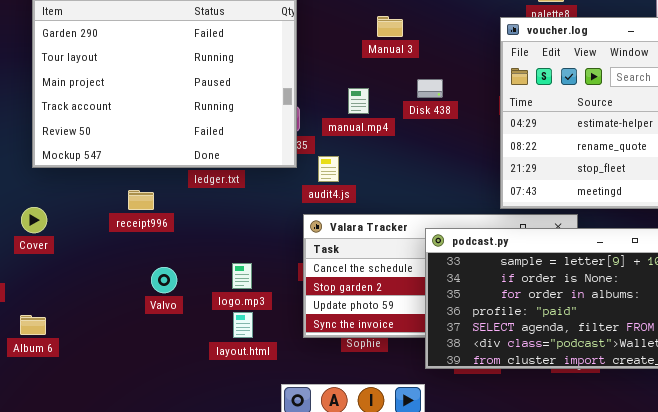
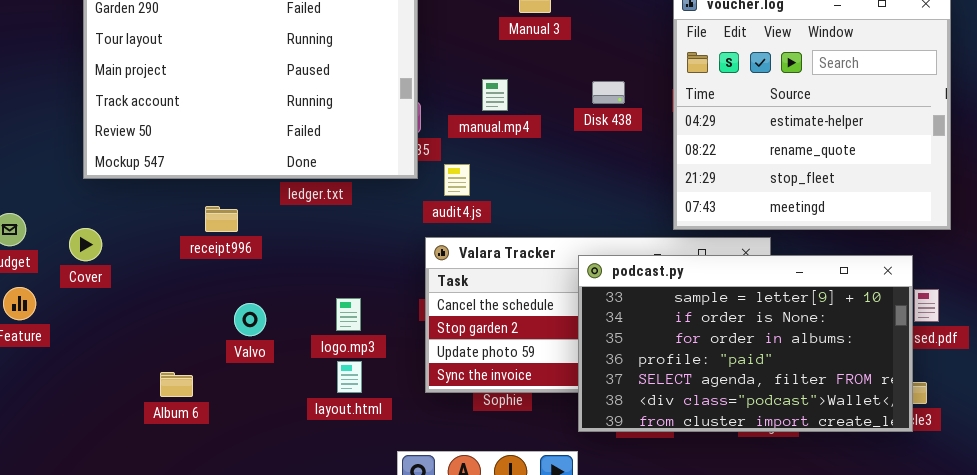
Disk 438: [417,79,443,98] -> [592,81,625,104], moved
Album 6: [20,315,46,335] -> [160,372,193,397], moved

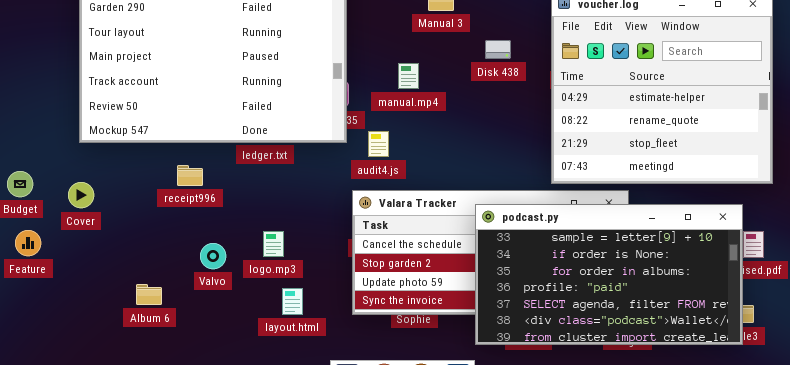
Disk 438: [592,81,625,104] -> [485,40,511,59], moved
logo.mp3: [336,298,361,331] -> [263,231,284,257], moved
Album 6: [160,372,193,397] -> [136,284,162,305], moved

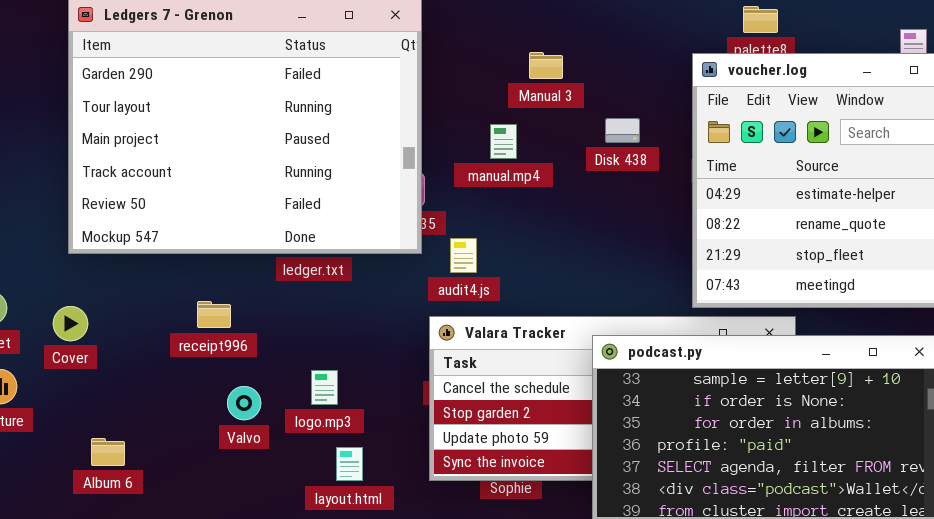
manual.mp4: [398,63,419,89] -> [490,124,517,159], moved
receipt996: [177,165,203,186] -> [197,301,231,328], moved
Album 6: [136,284,162,305] -> [91,438,125,466], moved

